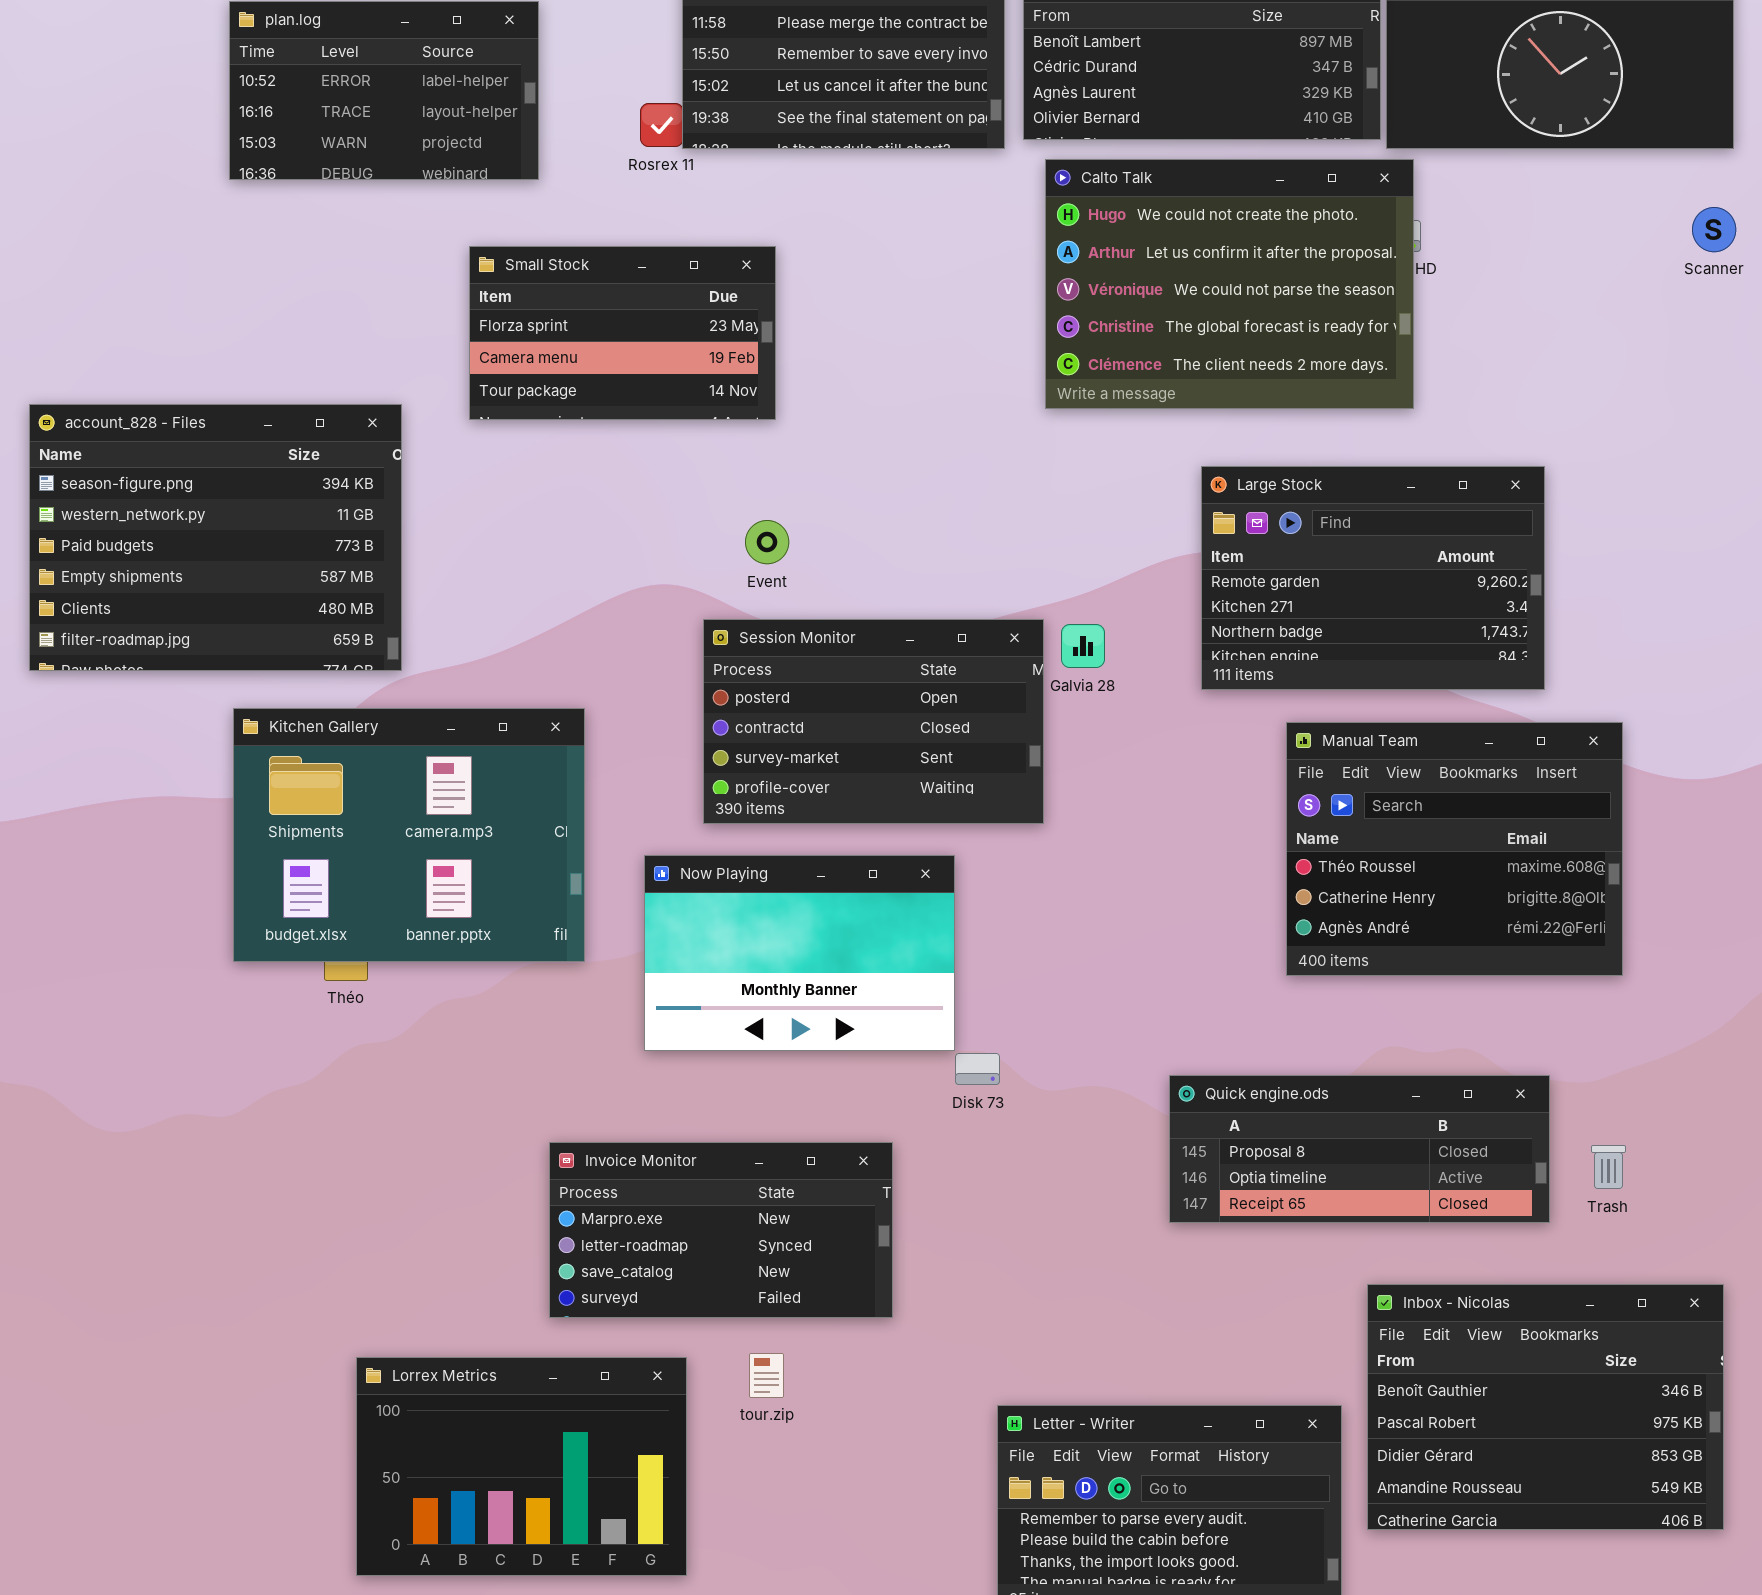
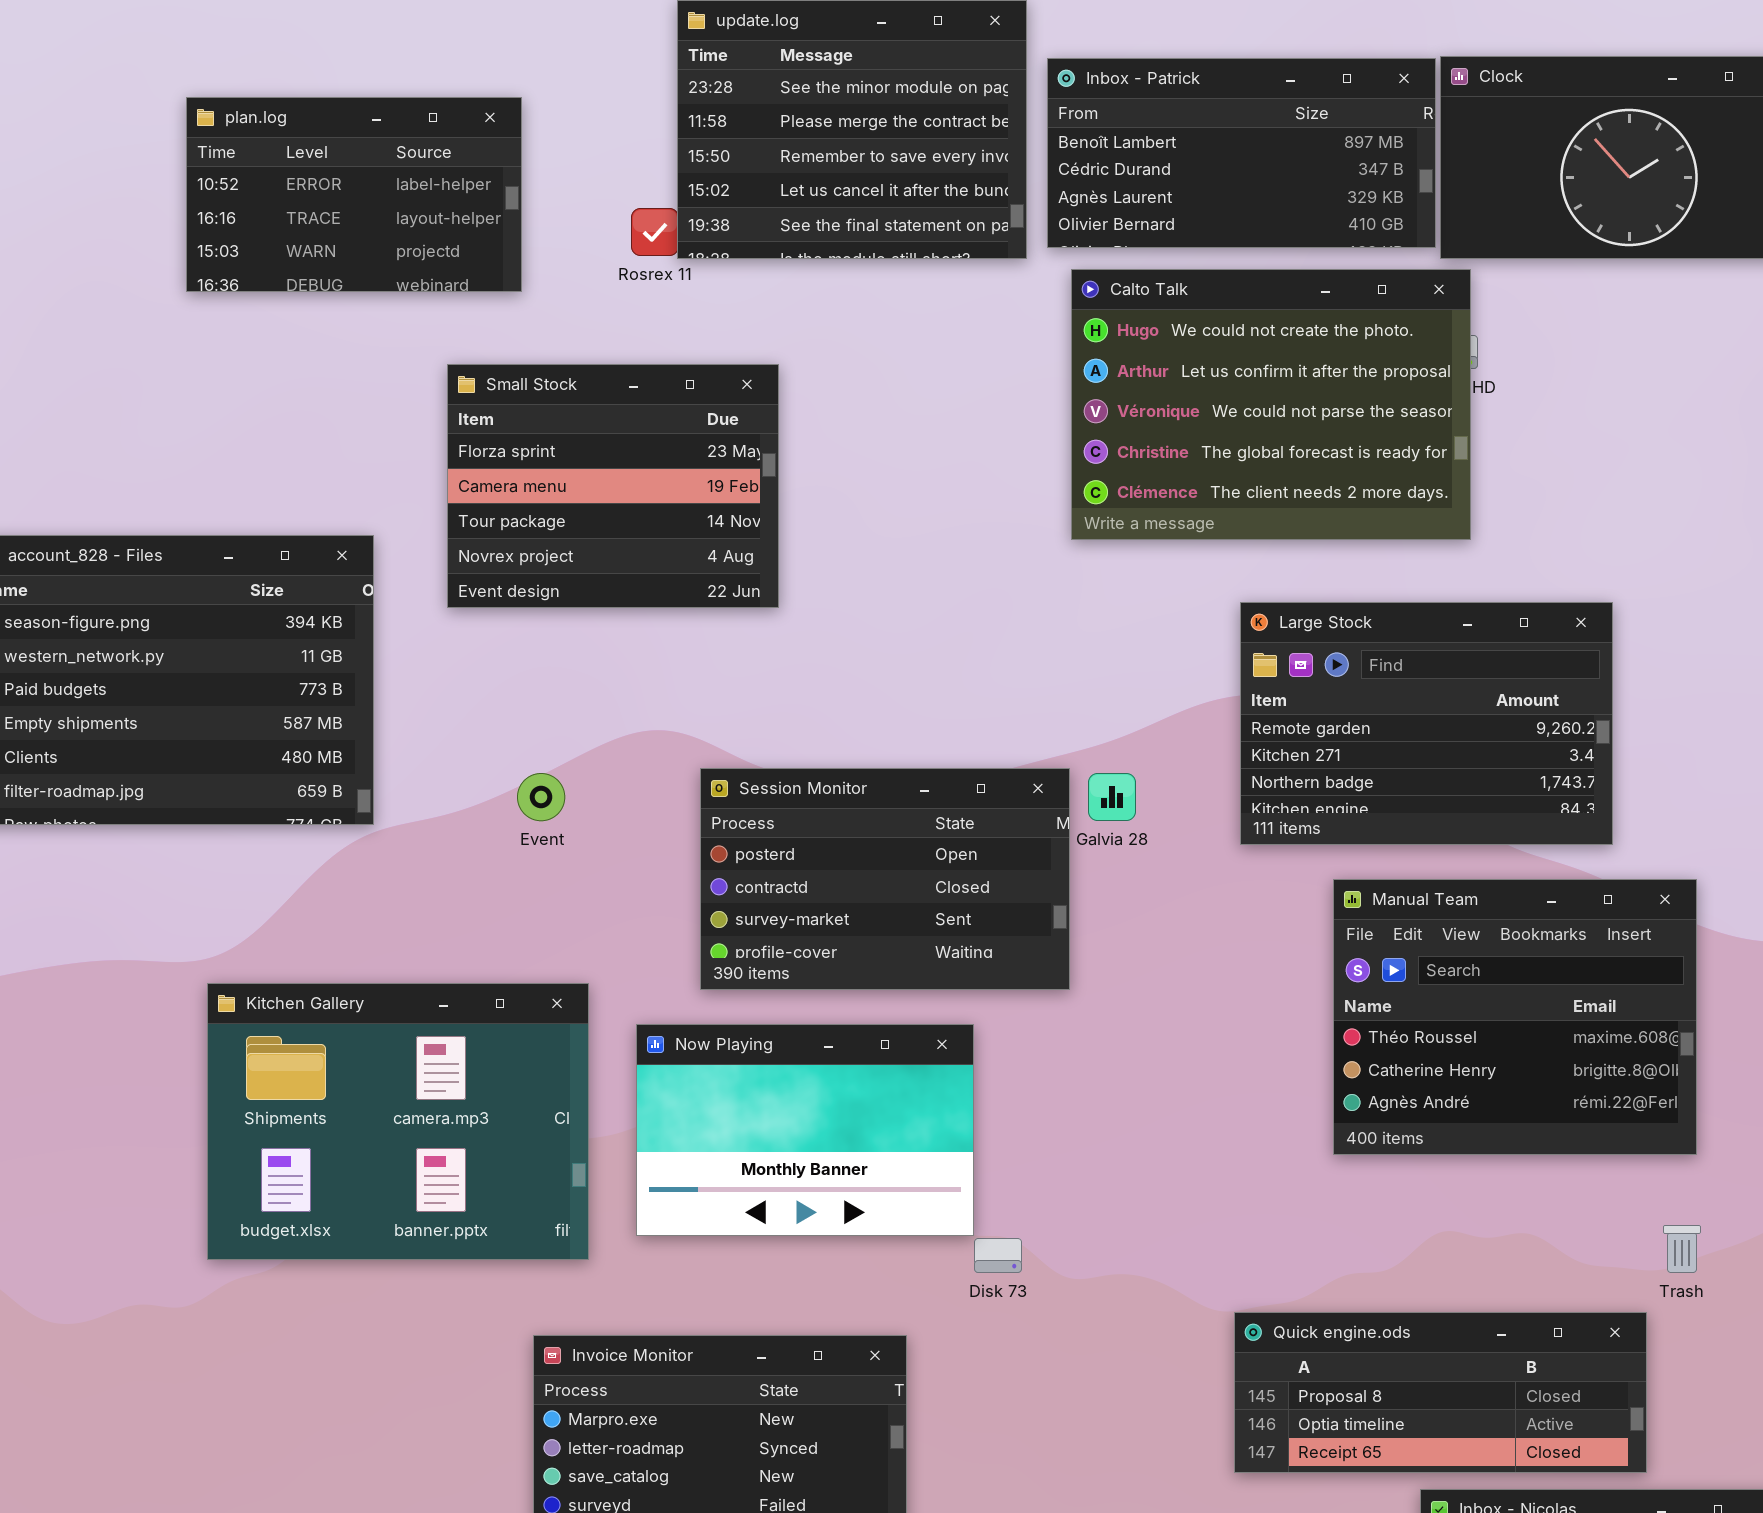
Small Stock: [469,246,776,420] -> [447,364,779,608], resized
Event: [745,520,789,564] -> [517,773,565,821], moved
Kitchen Gallery: [233,708,585,962] -> [207,983,589,1260], moved
Quick engine.ods: [1169,1075,1550,1223] -> [1234,1312,1647,1473], moved
Trash: [1591,1145,1626,1189] -> [1663,1225,1701,1273], moved

